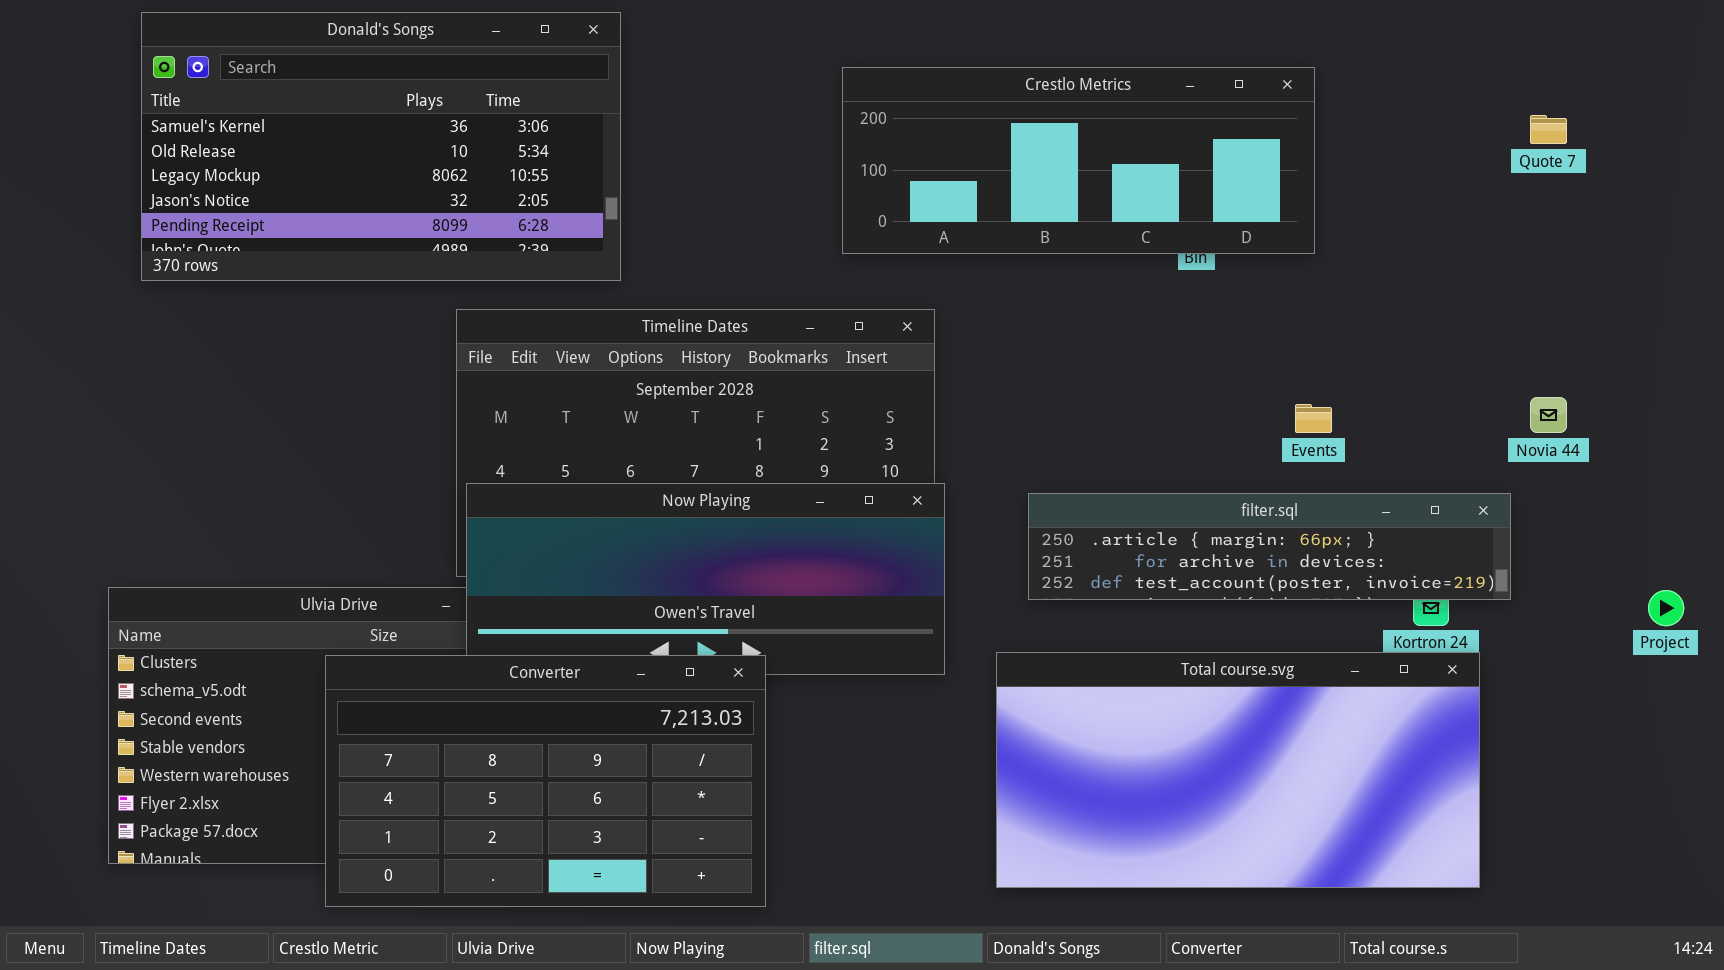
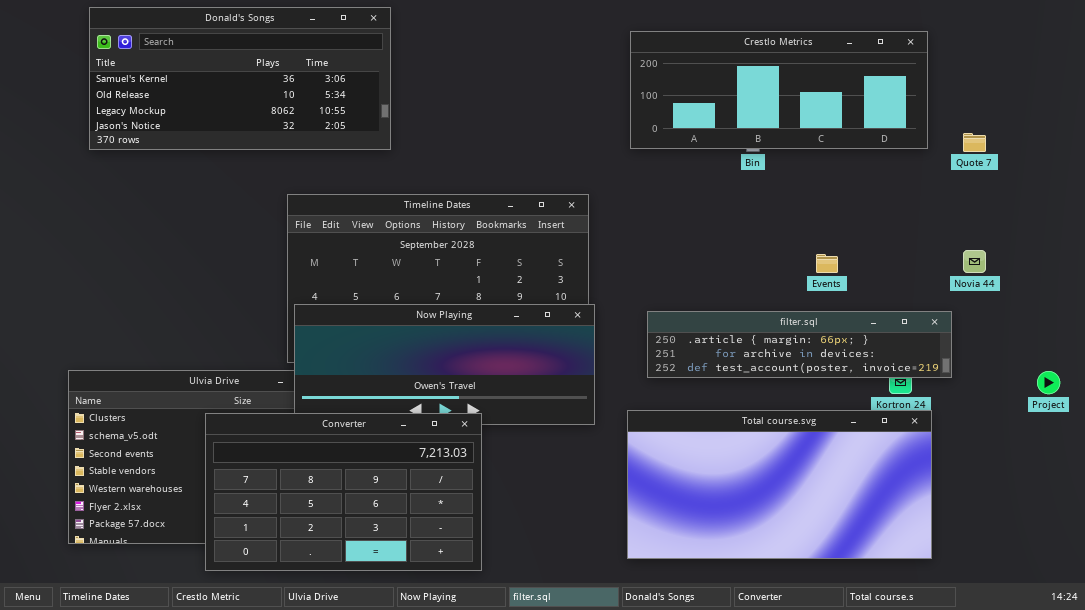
Donald's Songs: [141,12,621,281] -> [89,7,391,150], resized
Crestlo Metrics: [842,67,1315,254] -> [630,31,928,149], moved
Quote 7: [1530,115,1567,144] -> [963,133,986,152], moved

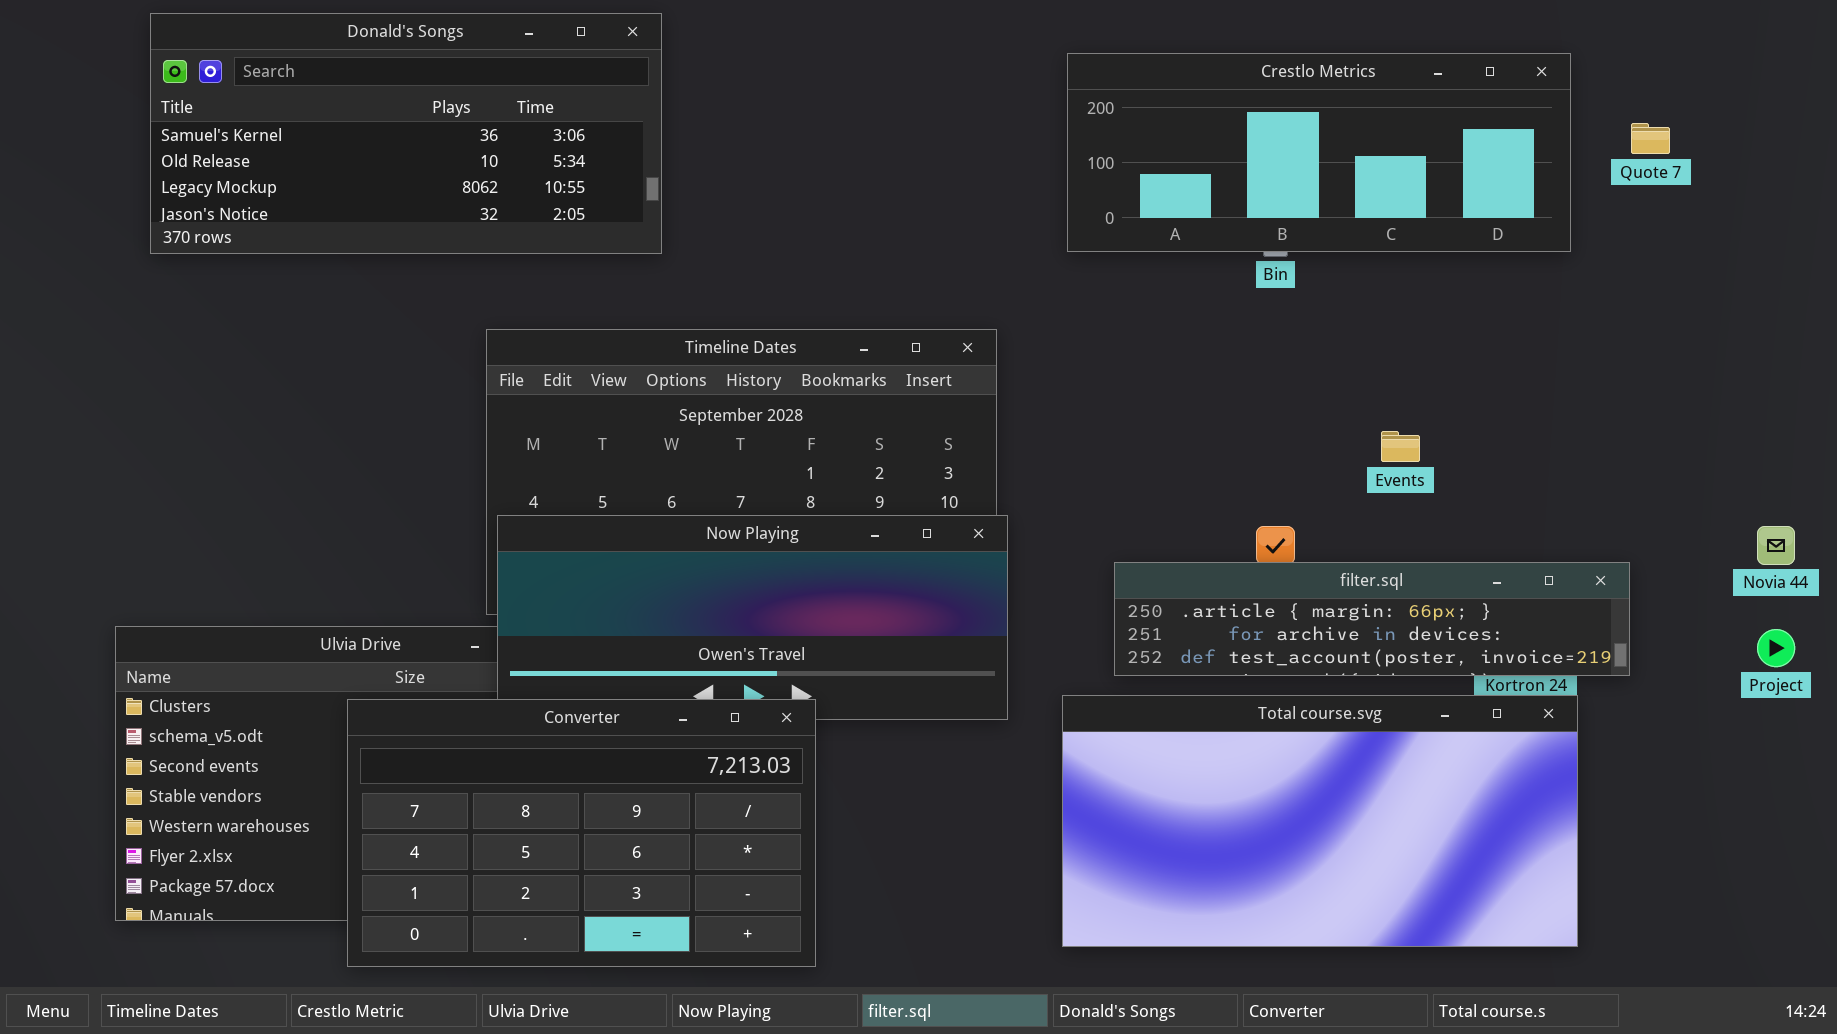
Quote 7: [963,133,986,152] -> [1631,123,1670,154], moved
Novia 44: [963,250,986,273] -> [1757,526,1795,565], moved
filter.sql: [647,311,952,378] -> [1114,562,1630,676], moved

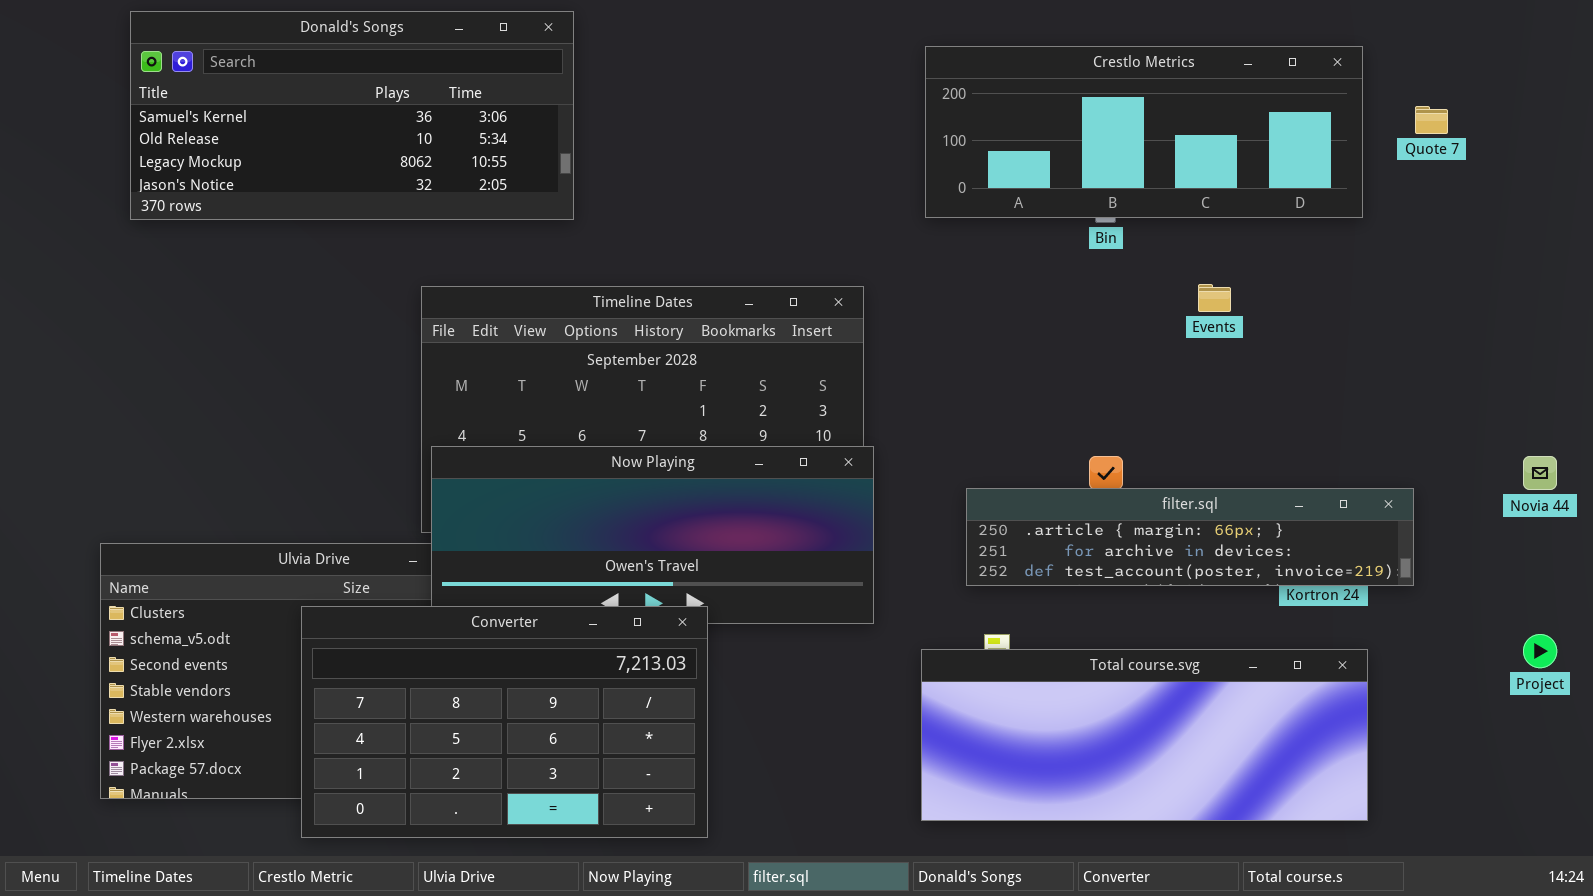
Events: [1381,431,1420,462] -> [1198,284,1231,312], moved
Project: [1757,629,1795,667] -> [1523,634,1557,668], moved
Total course.svg: [1062,695,1578,947] -> [921,649,1368,821], resized

